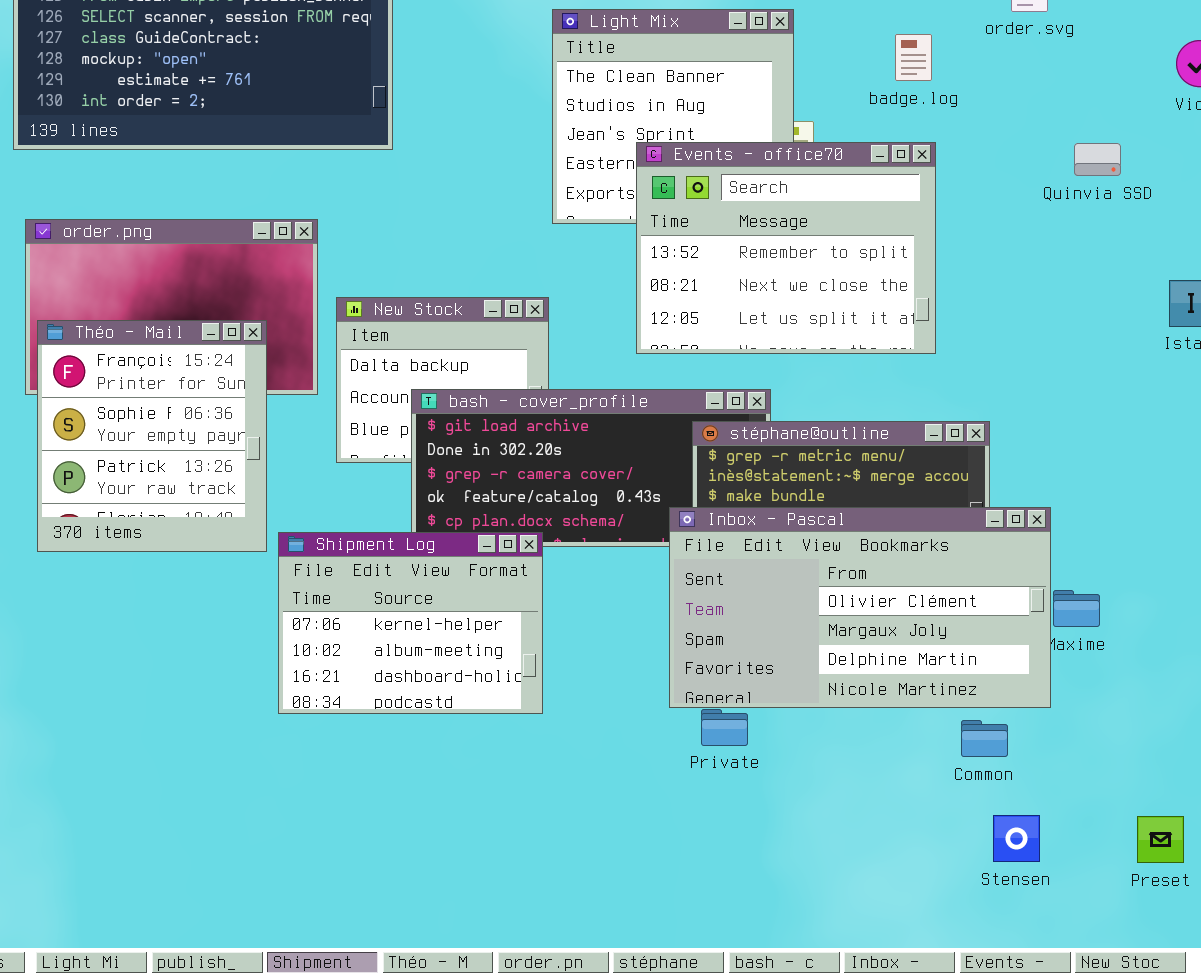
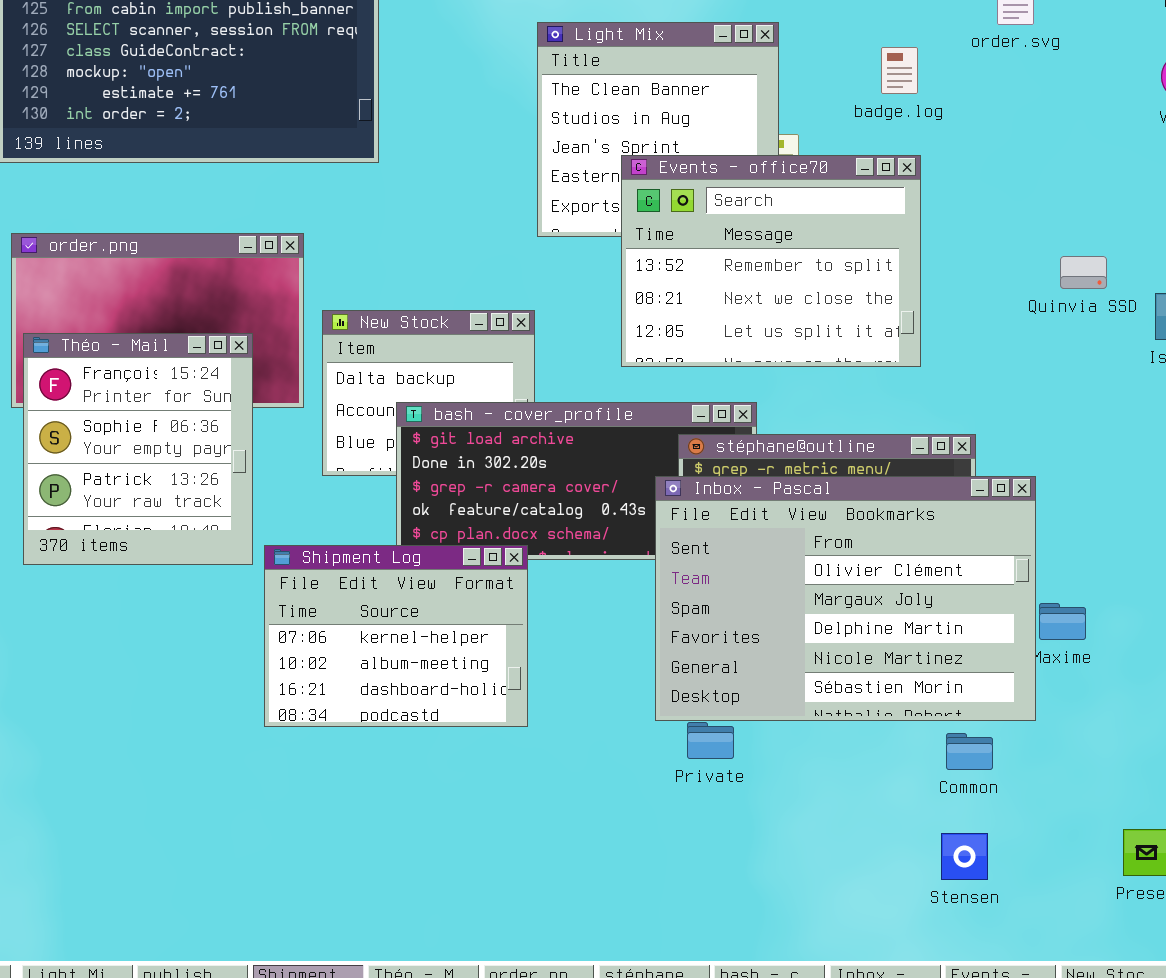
Quinvia SSD: [1074,143,1121,176] -> [1060,256,1107,289], moved
Inbox - Pascal: [669,507,1051,708] -> [655,476,1036,721], resized
Stensen: [993,815,1040,862] -> [941,833,988,880], moved

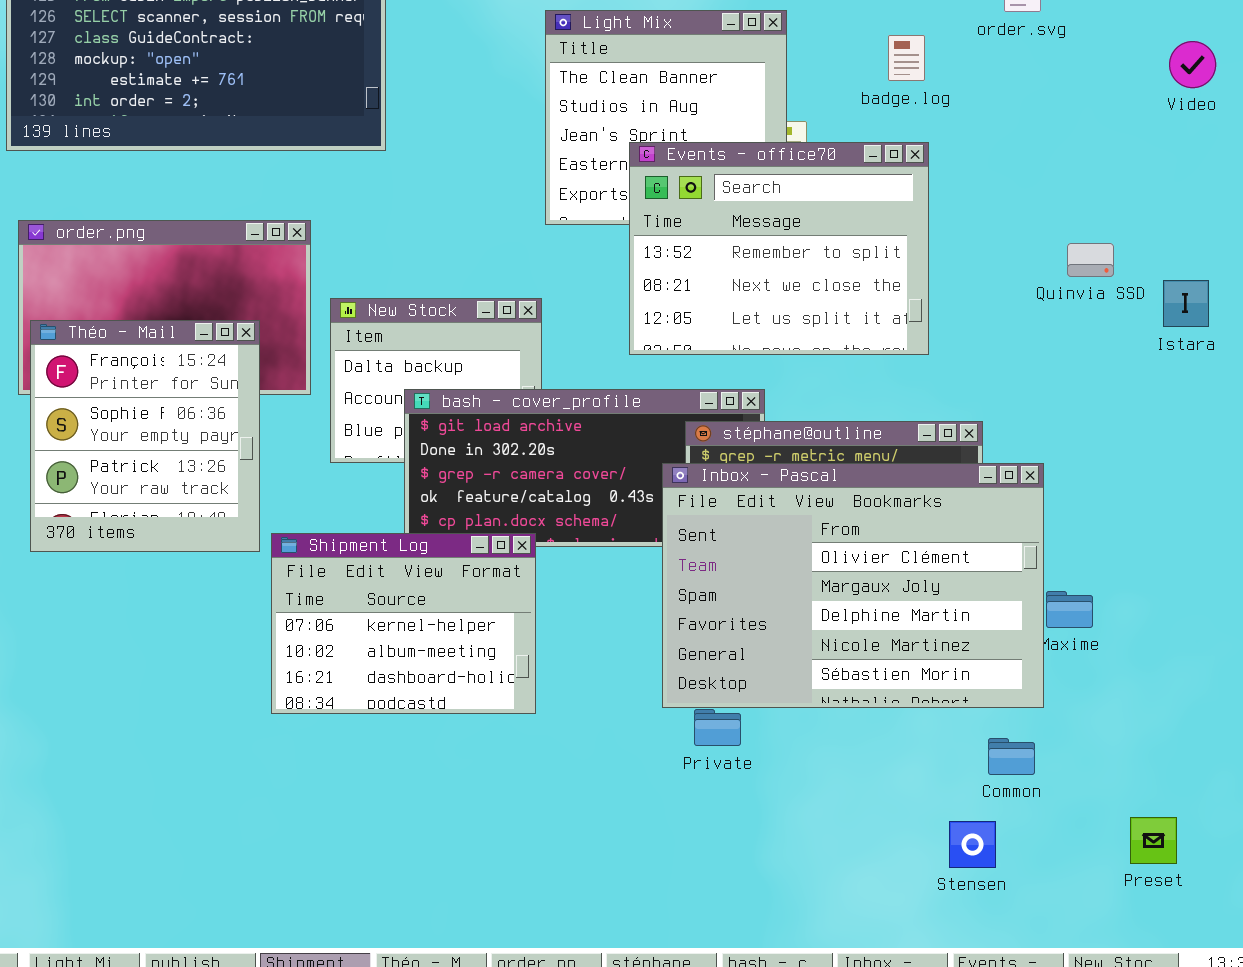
Common: [946,733,993,770] -> [988,738,1035,775], moved

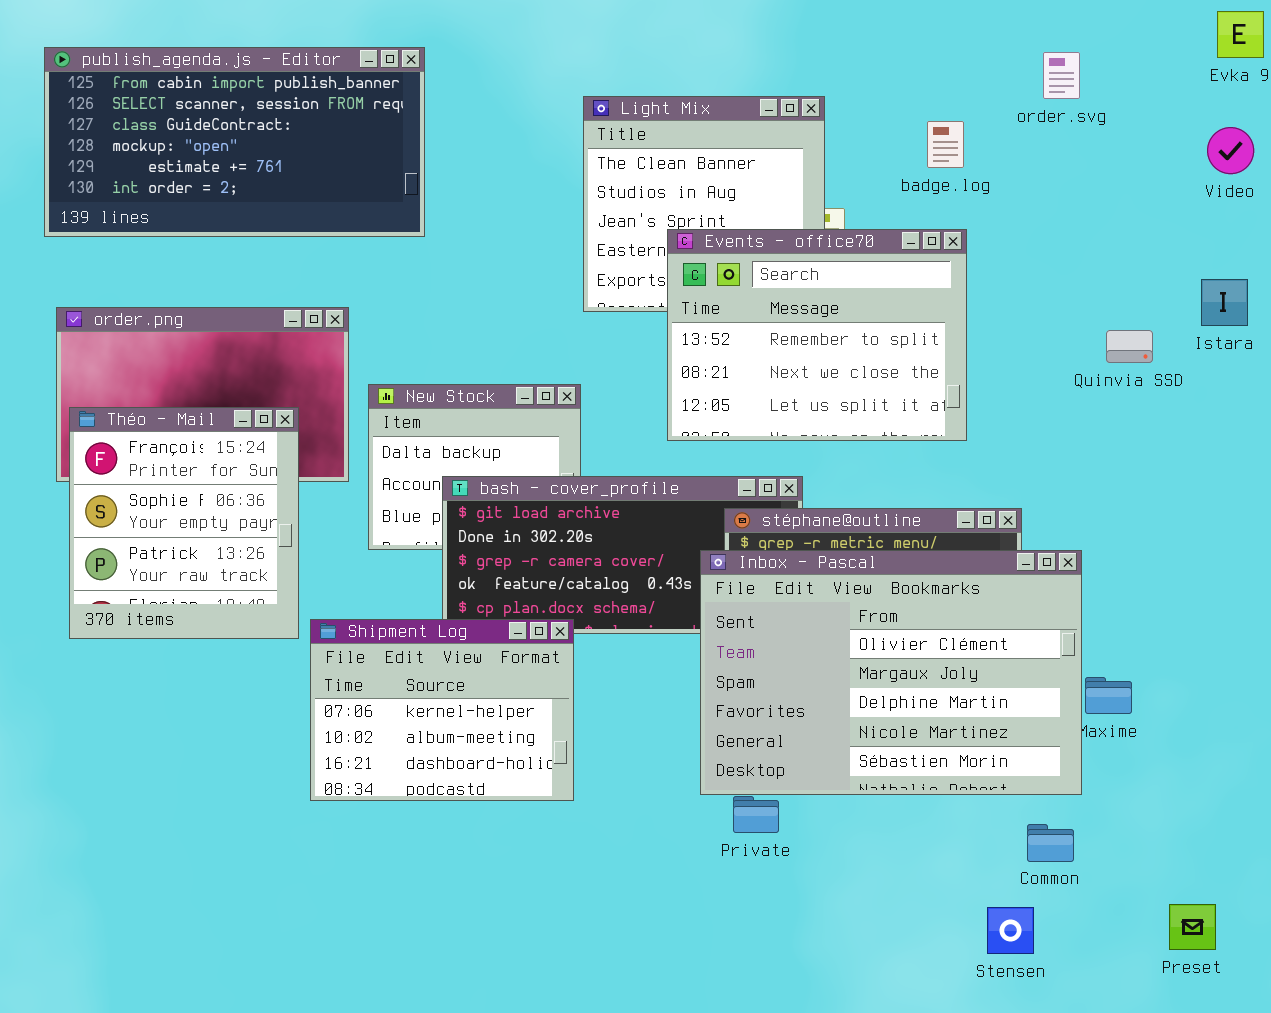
Istara: [1163,280,1209,327] -> [1201,279,1248,326], moved

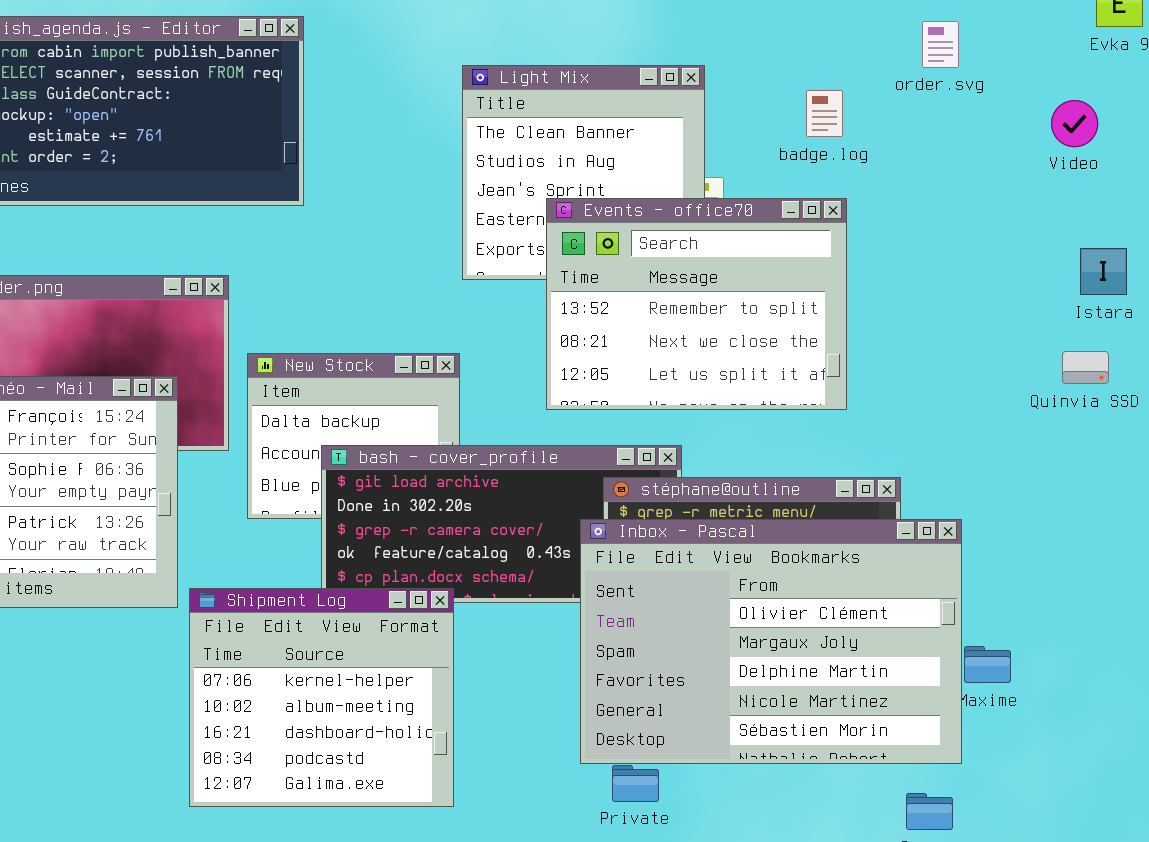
Video: [1207,127,1254,174] -> [1051,100,1098,147], moved
Quinvia SSD: [1106,330,1153,363] -> [1062,351,1109,384], moved
Shipment Log: [310,619,574,801] -> [189,588,454,807], resized

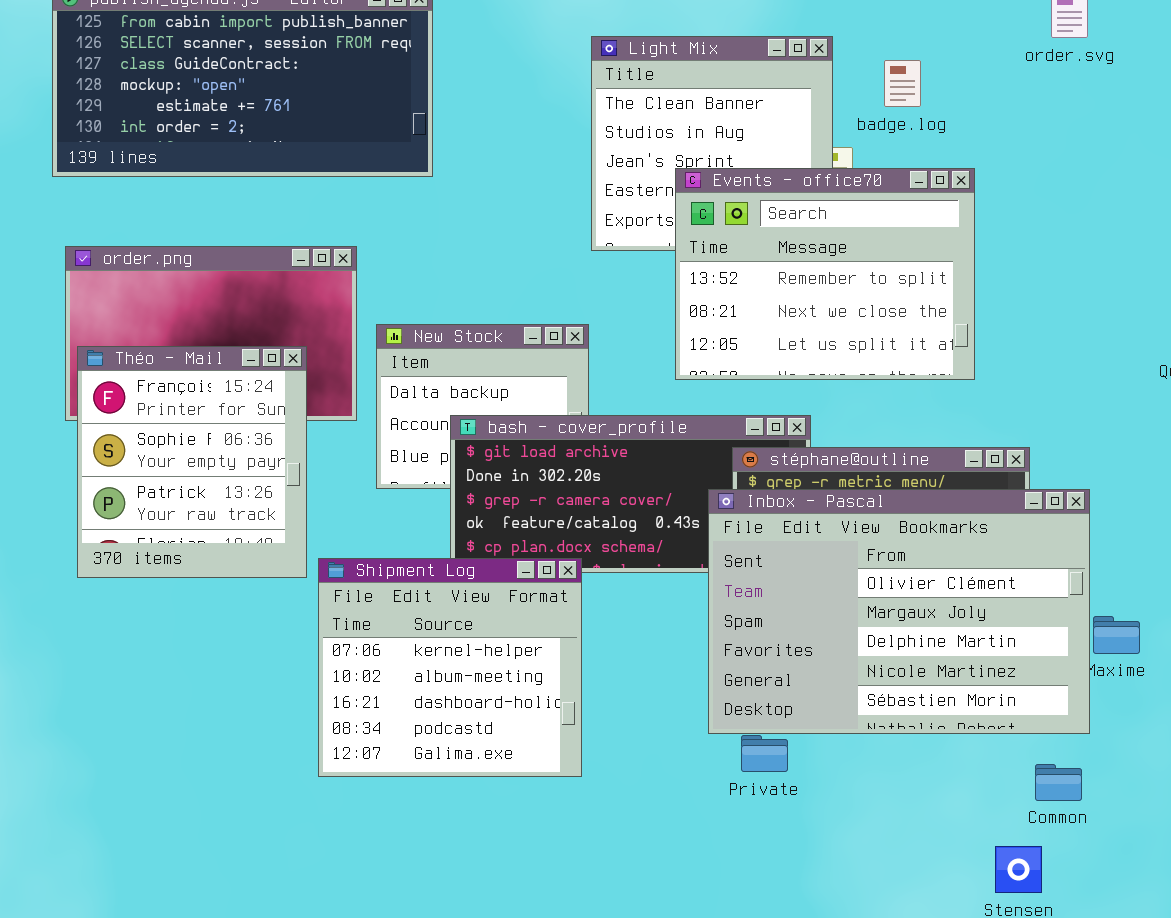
badge.log: [806,90,843,137] -> [884,60,921,107], moved

